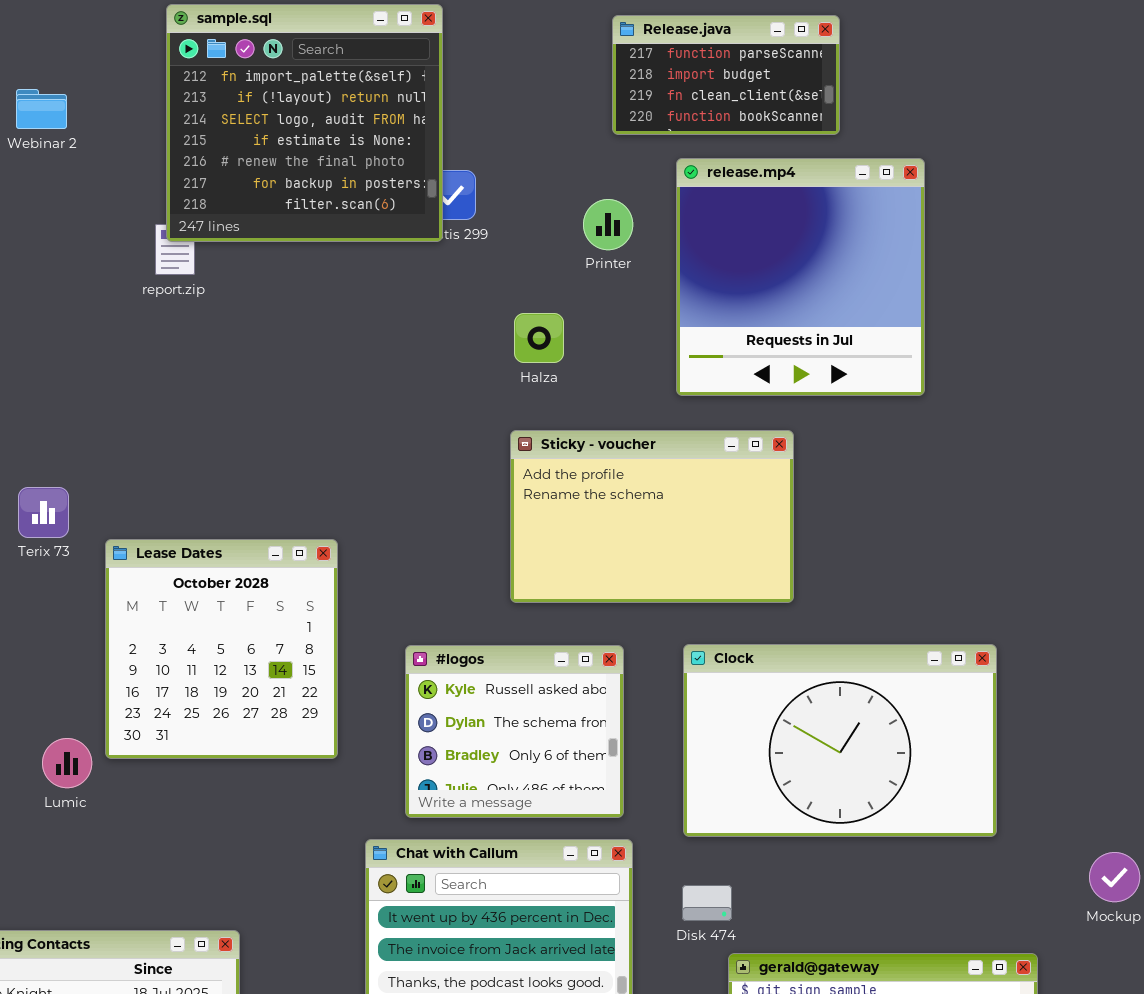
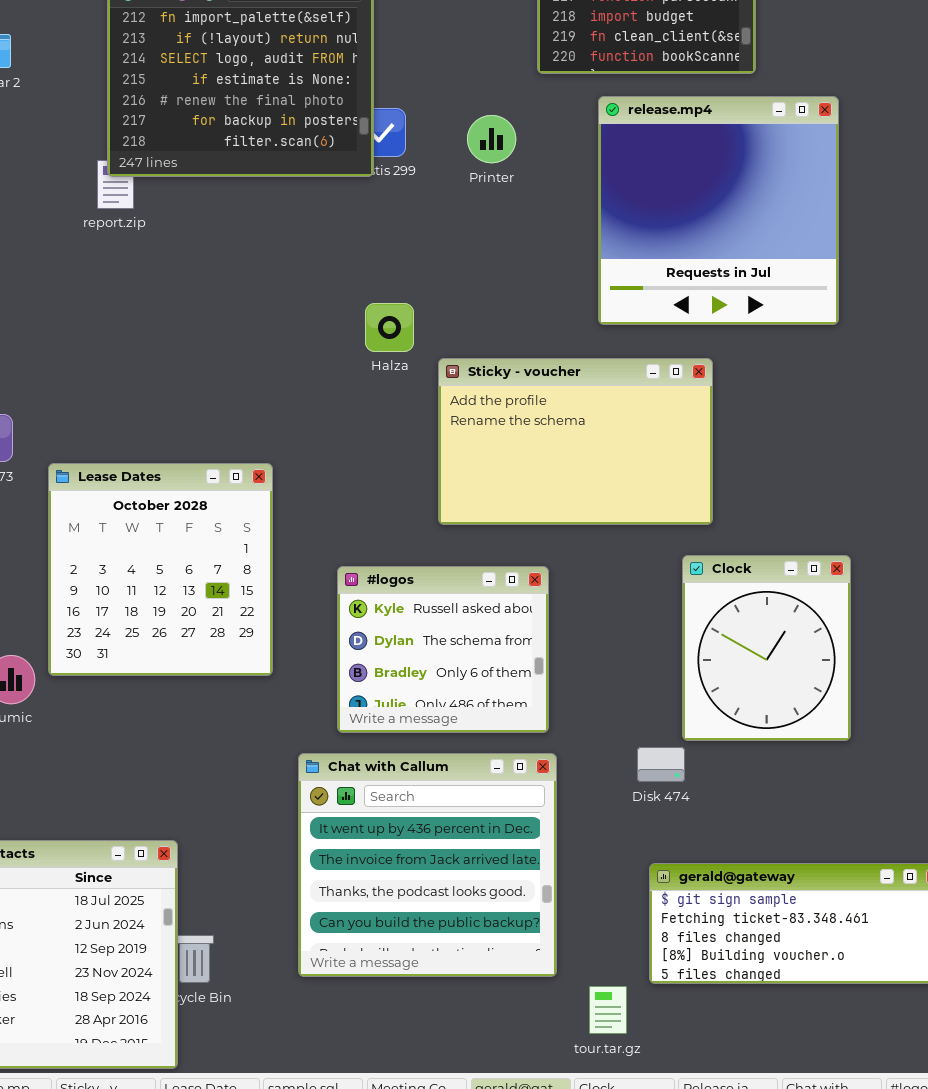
Printer: [583,199,633,250] -> [467,115,516,163], moved
Halza: [514,313,564,363] -> [365,303,414,352], moved
Clock: [683,644,997,837] -> [682,555,851,741], moved, resized
Disk 474: [682,885,732,921] -> [637,747,685,782], moved

